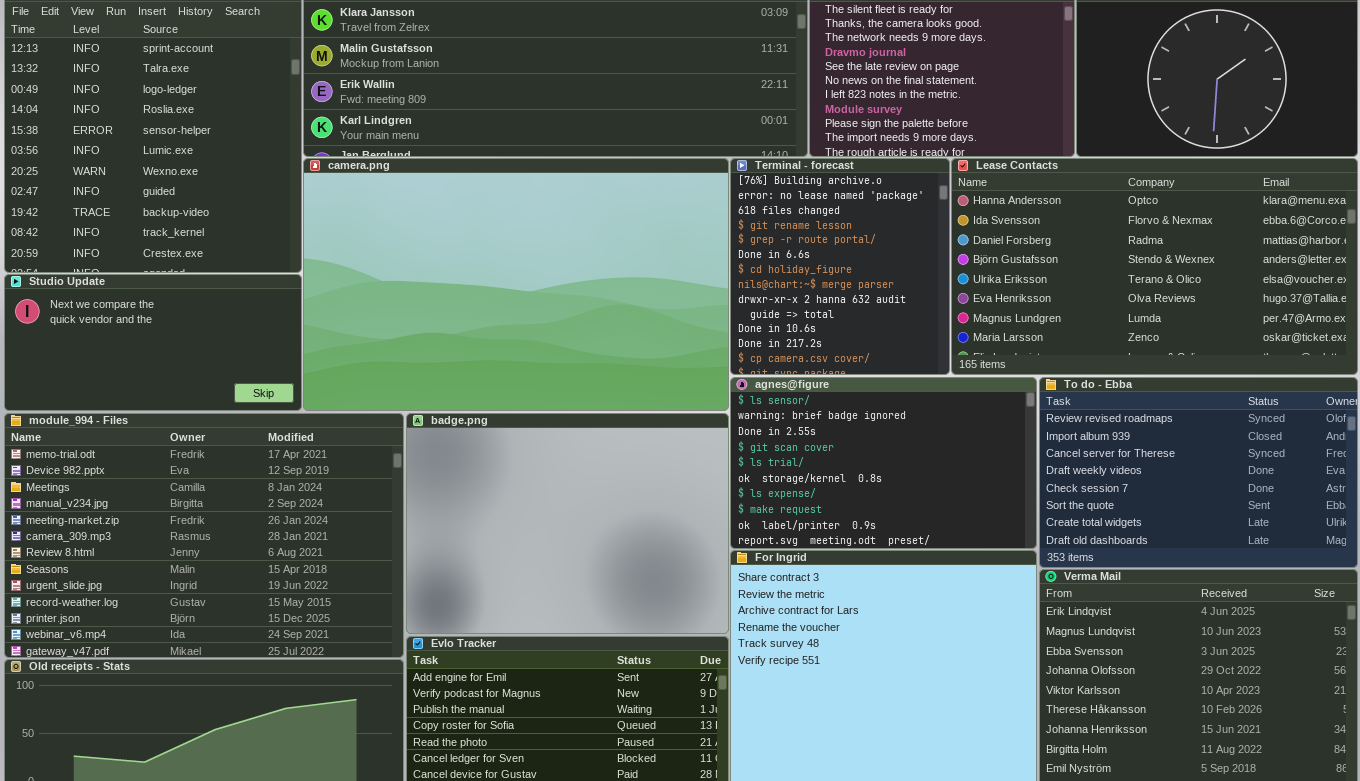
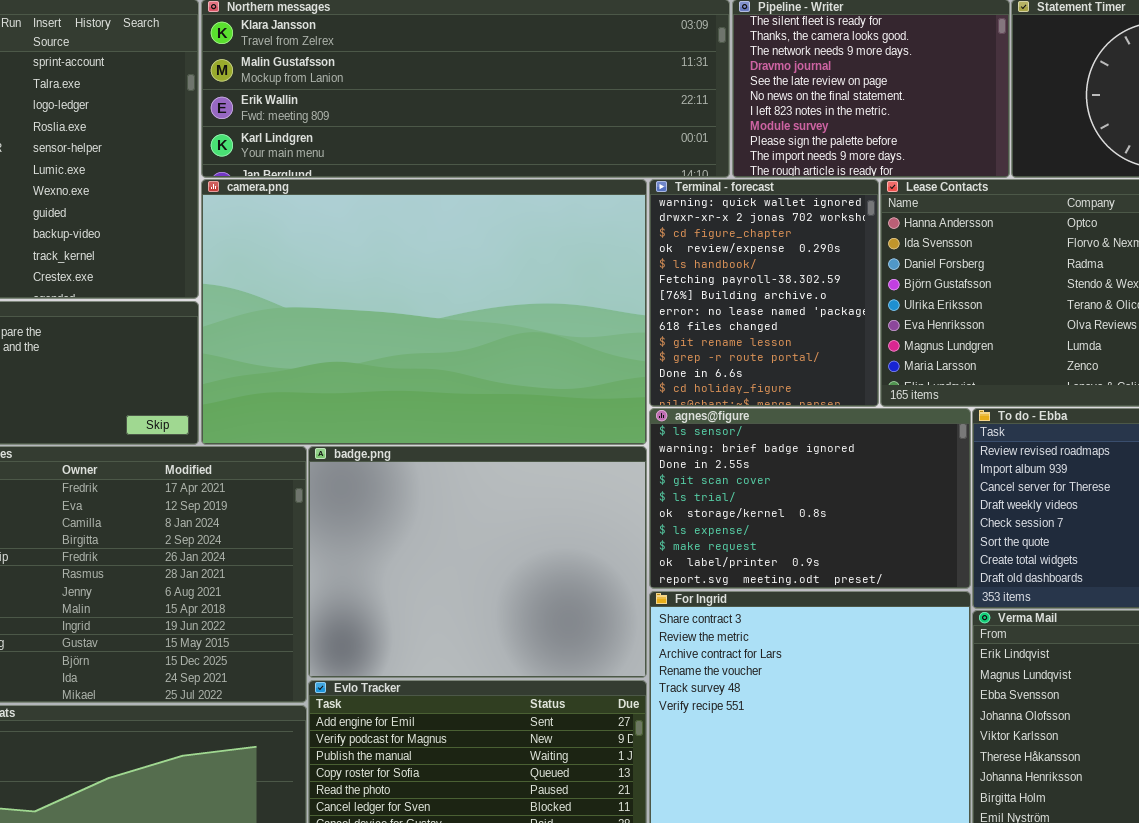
Terminal - forecast: [730,158,950,375] -> [649,179,879,407], scrolled up 6 rows

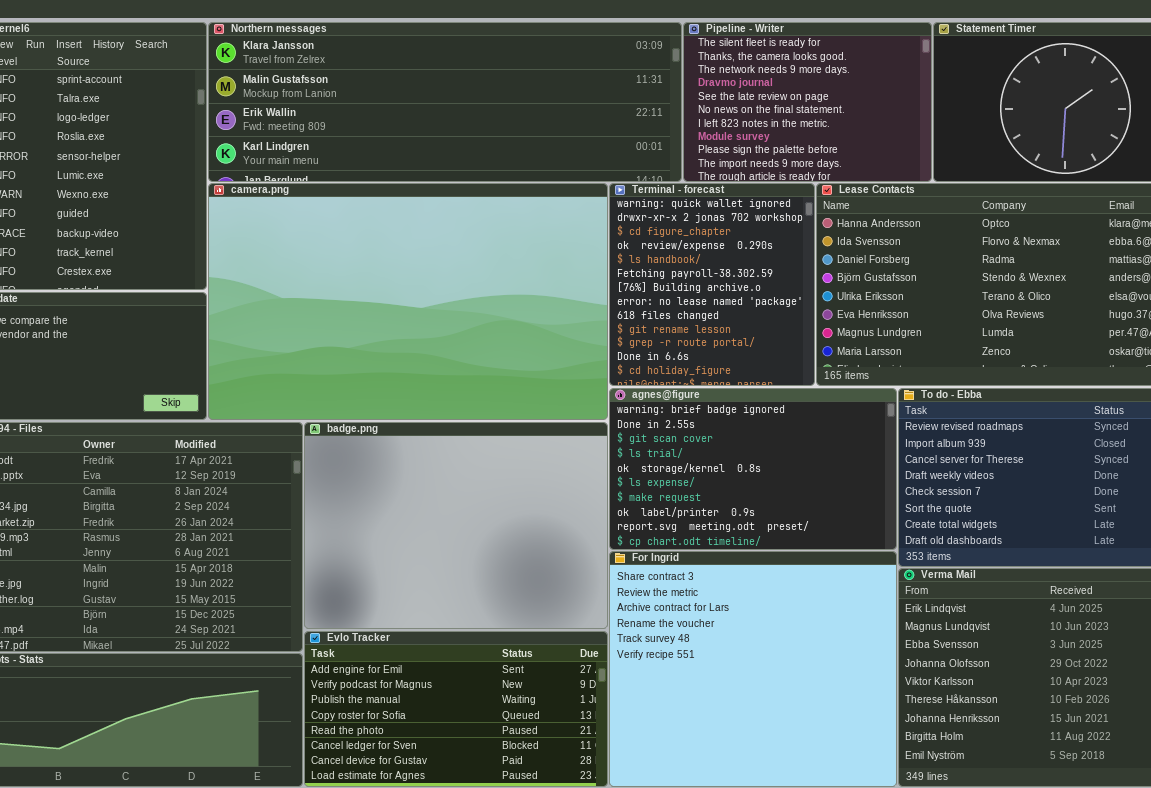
agnes@figure: [649,408,971,589] -> [609,388,897,550], scrolled down 1 row

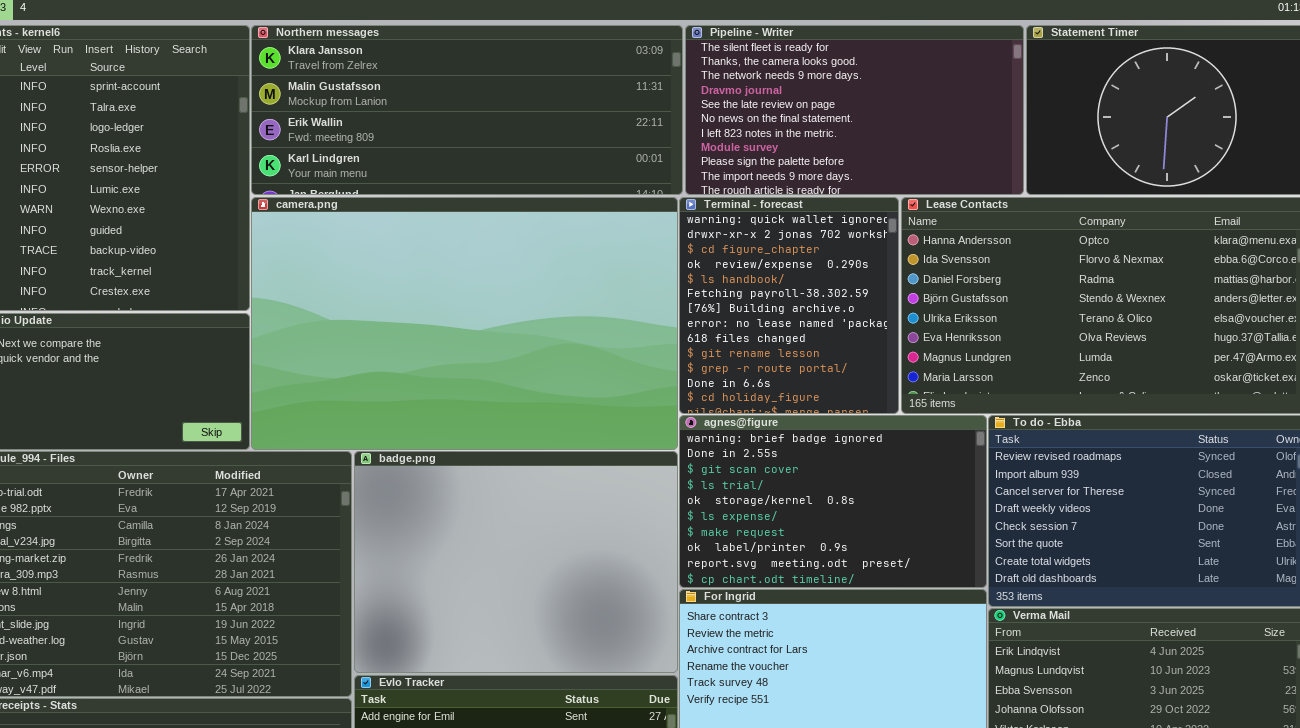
Northern messages: [208,22,682,182] -> [251,25,683,195], resized
Pipeline - Writer: [683,22,932,182] -> [685,25,1024,195], resized

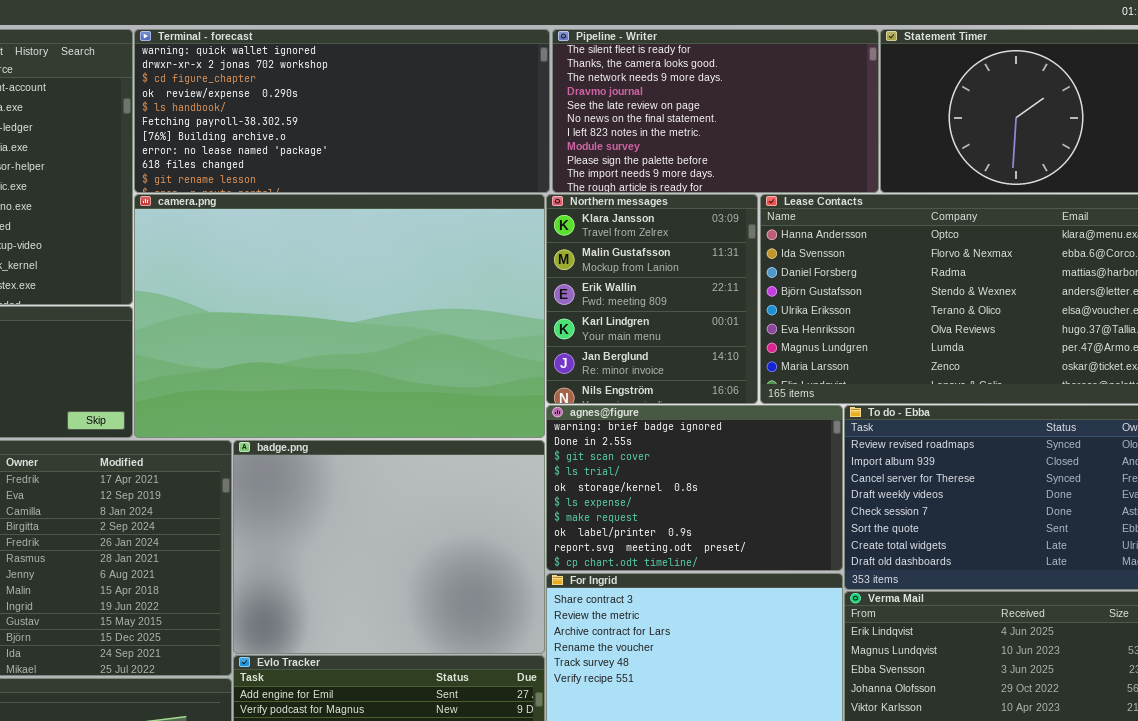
Northern messages: [251,25,683,195] -> [546,194,758,404], moved, resized
Terminal - forecast: [679,197,899,414] -> [134,29,550,193], moved, resized

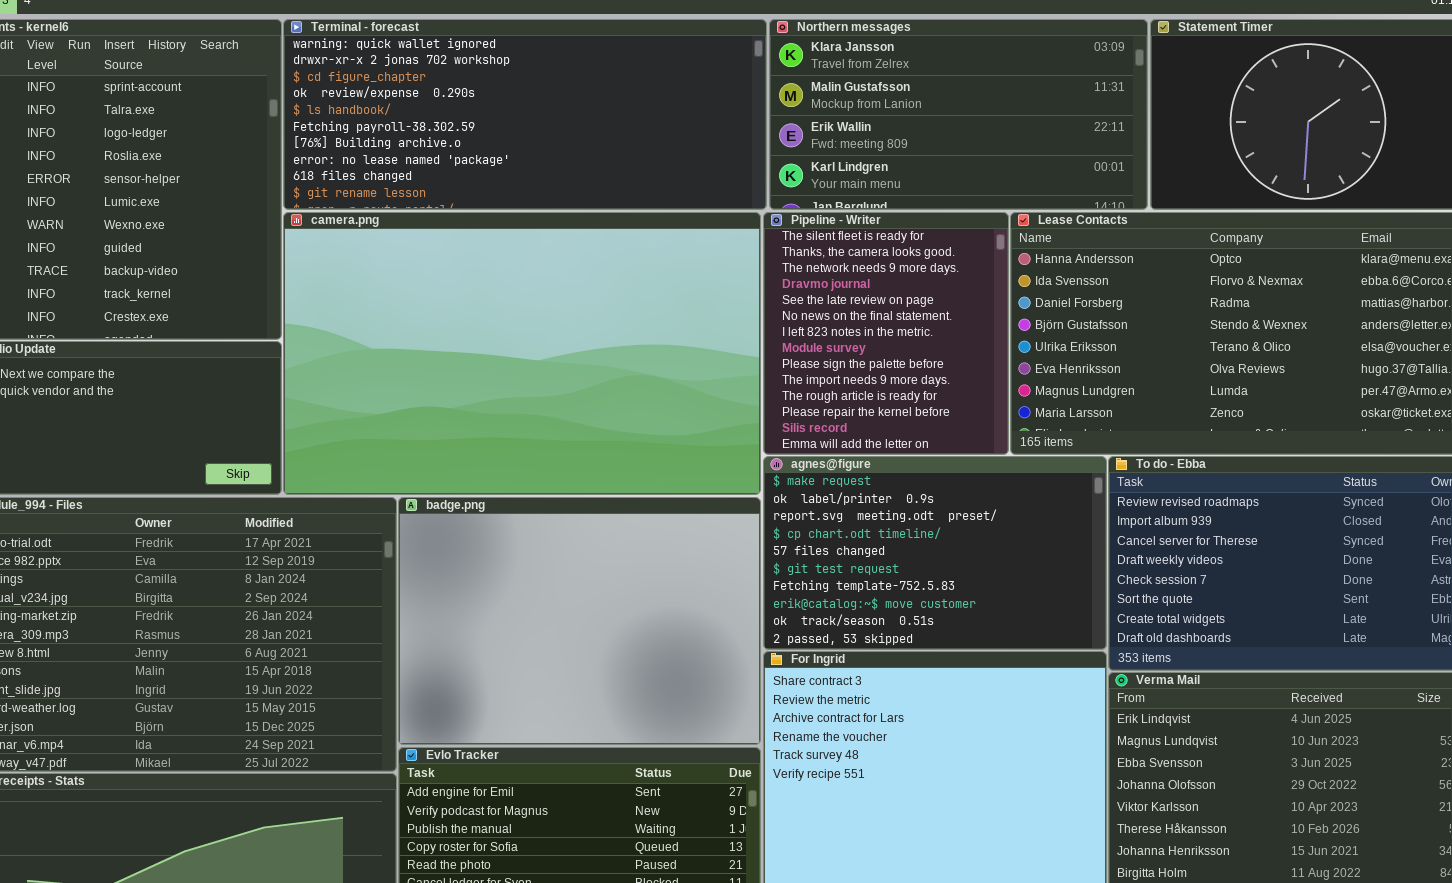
Pipeline - Writer: [552,29,879,193] -> [763,212,1009,455], moved, resized
Northern messages: [546,194,758,404] -> [769,19,1148,210], moved, resized
agnes@figure: [546,405,843,571] -> [763,456,1107,650], scrolled down 6 rows

